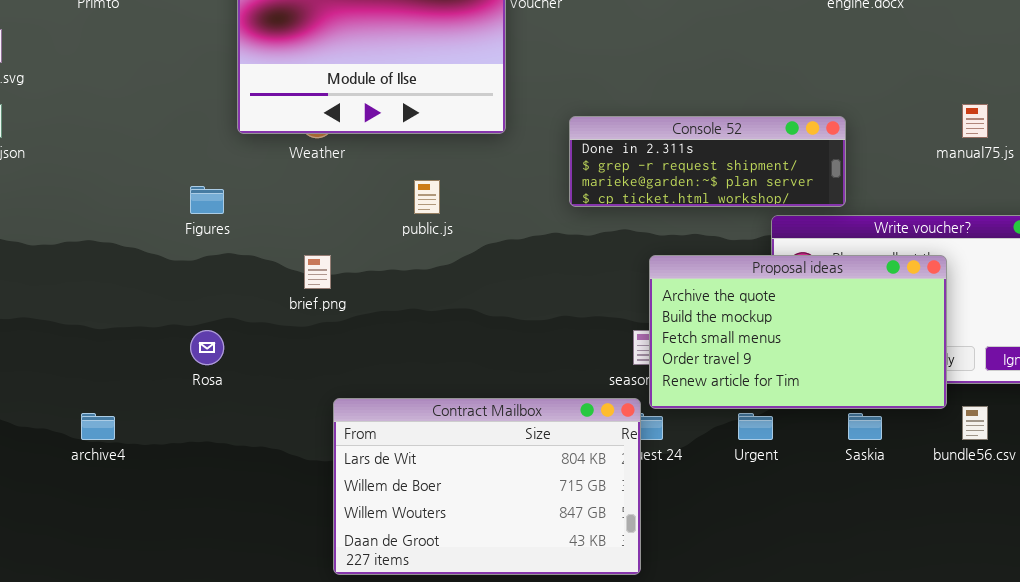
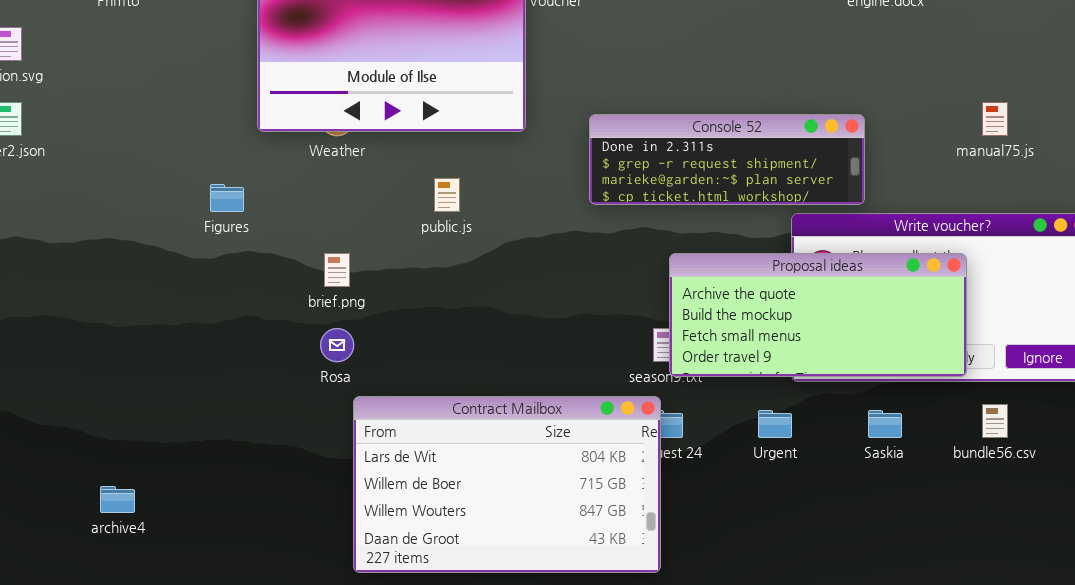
Proposal ideas: [649,255,947,409] -> [669,253,967,377], resized
Rosa: [190,330,224,365] -> [320,328,354,362], moved
archive4: [81,413,115,440] -> [100,486,135,513], moved

